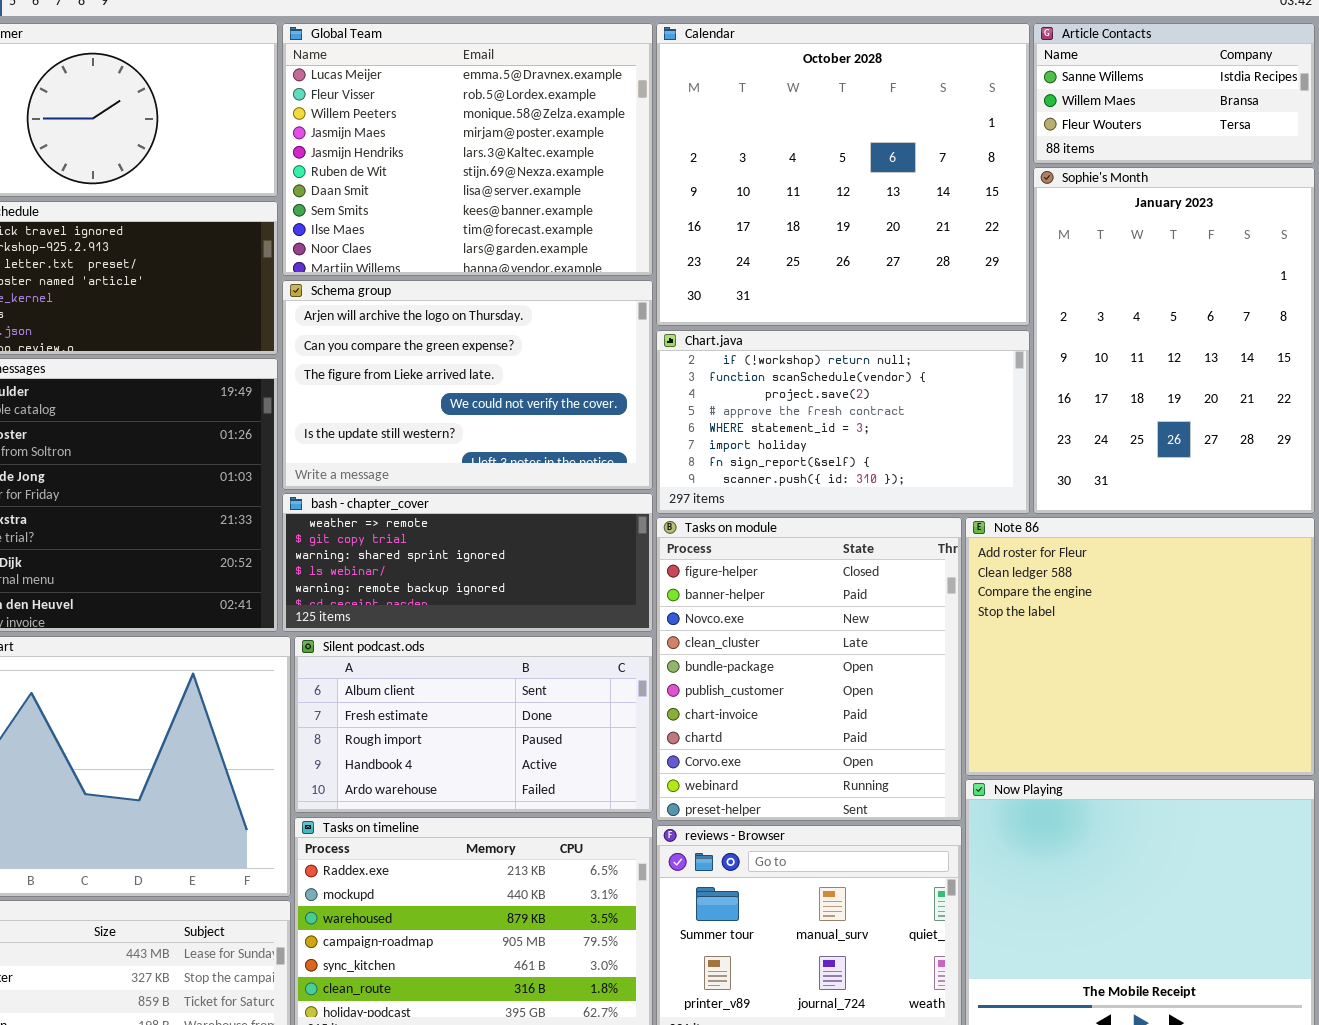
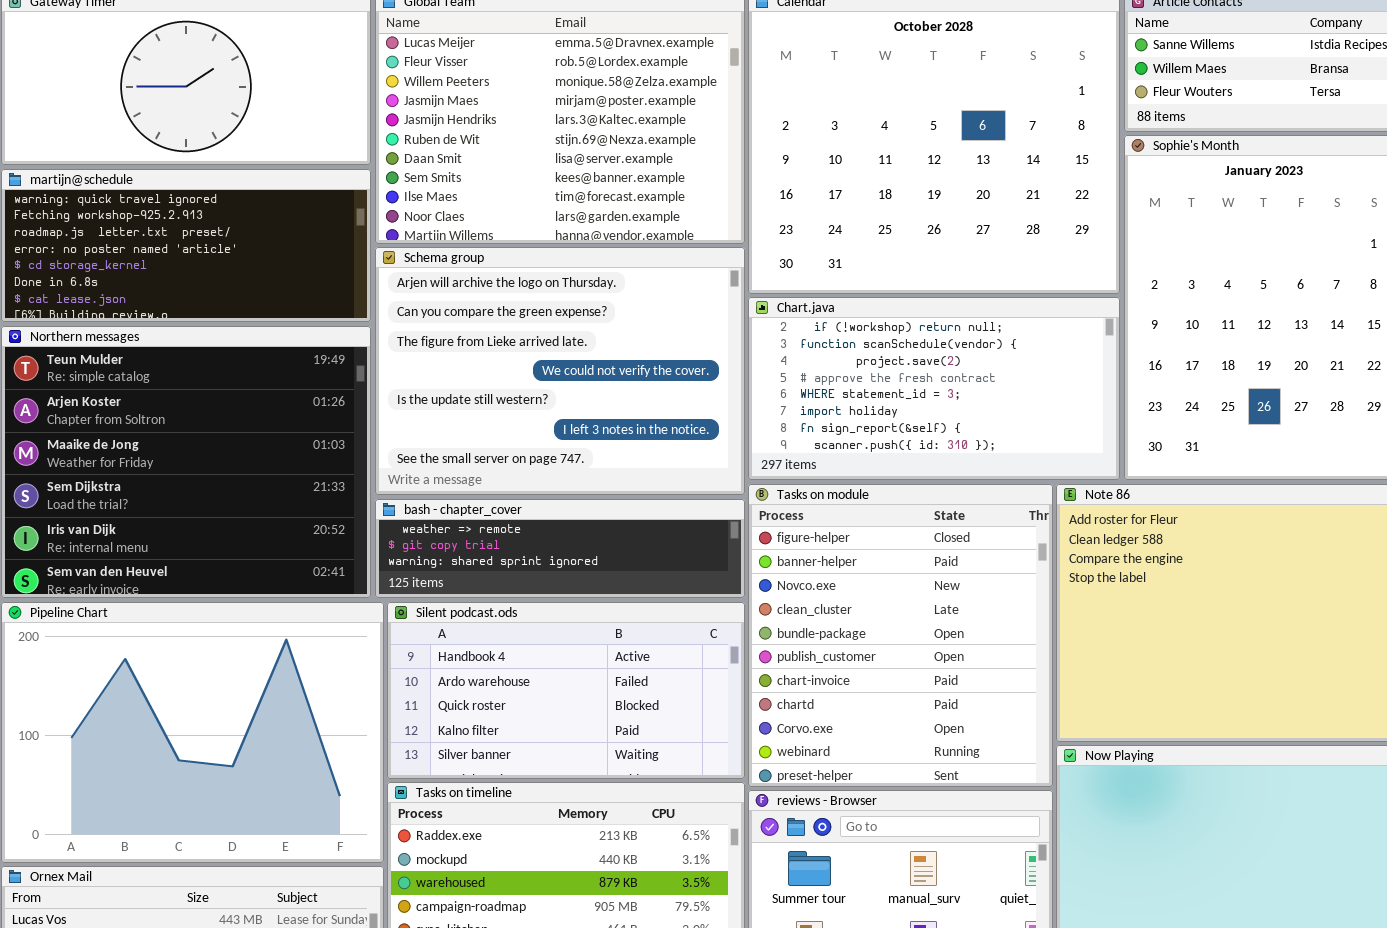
Schema group: [282,280,653,490] -> [375,247,745,495], resized
bash - chapter_cover: [282,493,653,632] -> [375,499,745,598], resized
Silent podcast.ods: [294,636,653,813] -> [387,602,745,779], scrolled down 3 rows

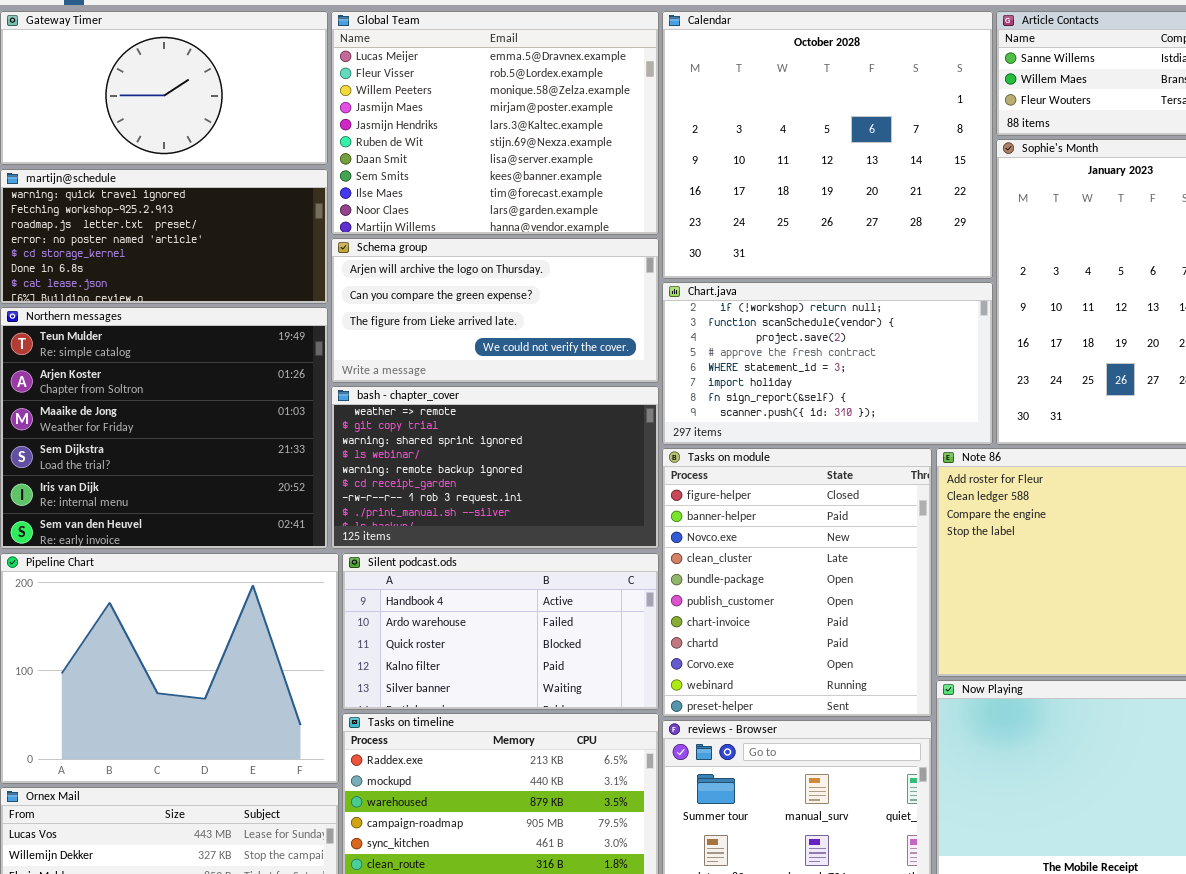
Schema group: [375,247,745,495] -> [331,238,659,383], resized
bash - chapter_cover: [375,499,745,598] -> [331,386,659,549], resized

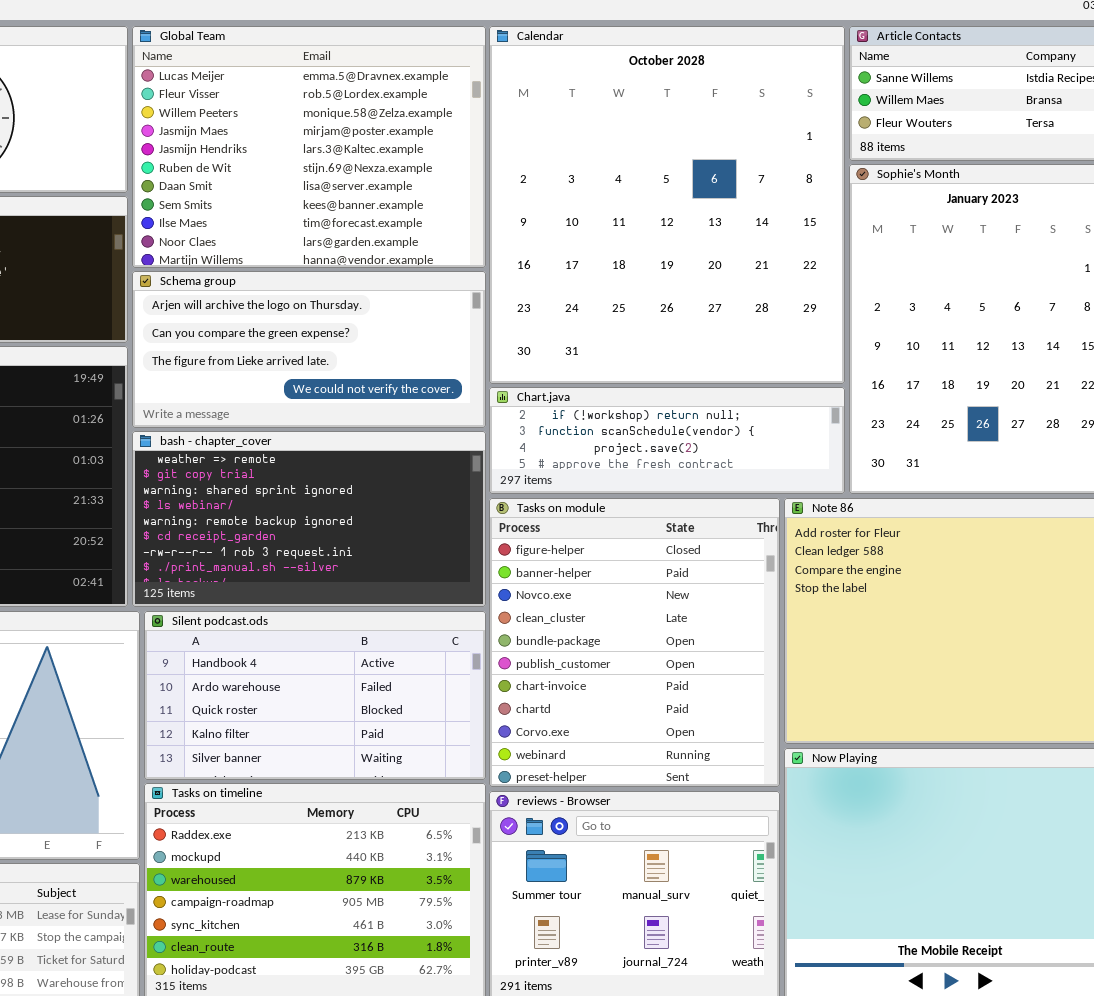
Calendar: [662,11,993,279] -> [489,26,845,384], resized
Chart.java: [662,282,993,445] -> [489,387,845,494], resized

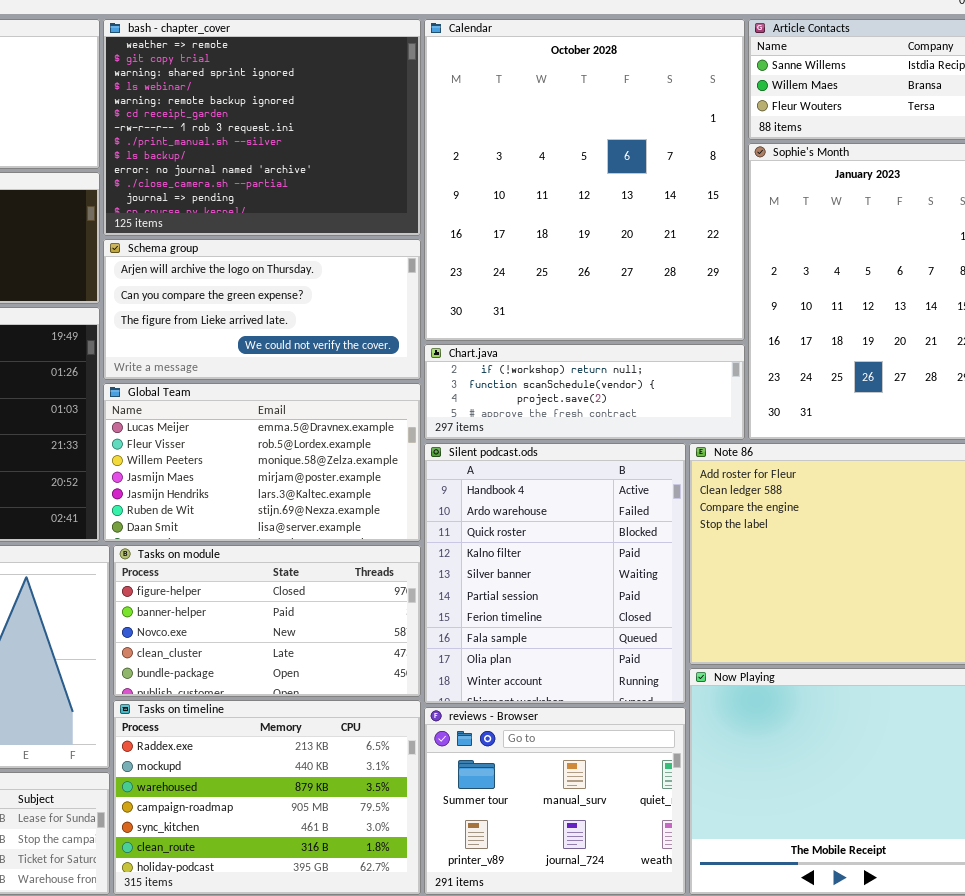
Global Team: [132,26,486,268] -> [103,383,421,542], moved, resized
bash - chapter_cover: [132,431,486,607] -> [103,19,421,236], moved, resized
Tasks on module: [489,498,780,787] -> [113,545,421,697], moved, resized
Silent podcast.ods: [144,611,486,780] -> [424,443,686,704], moved, resized

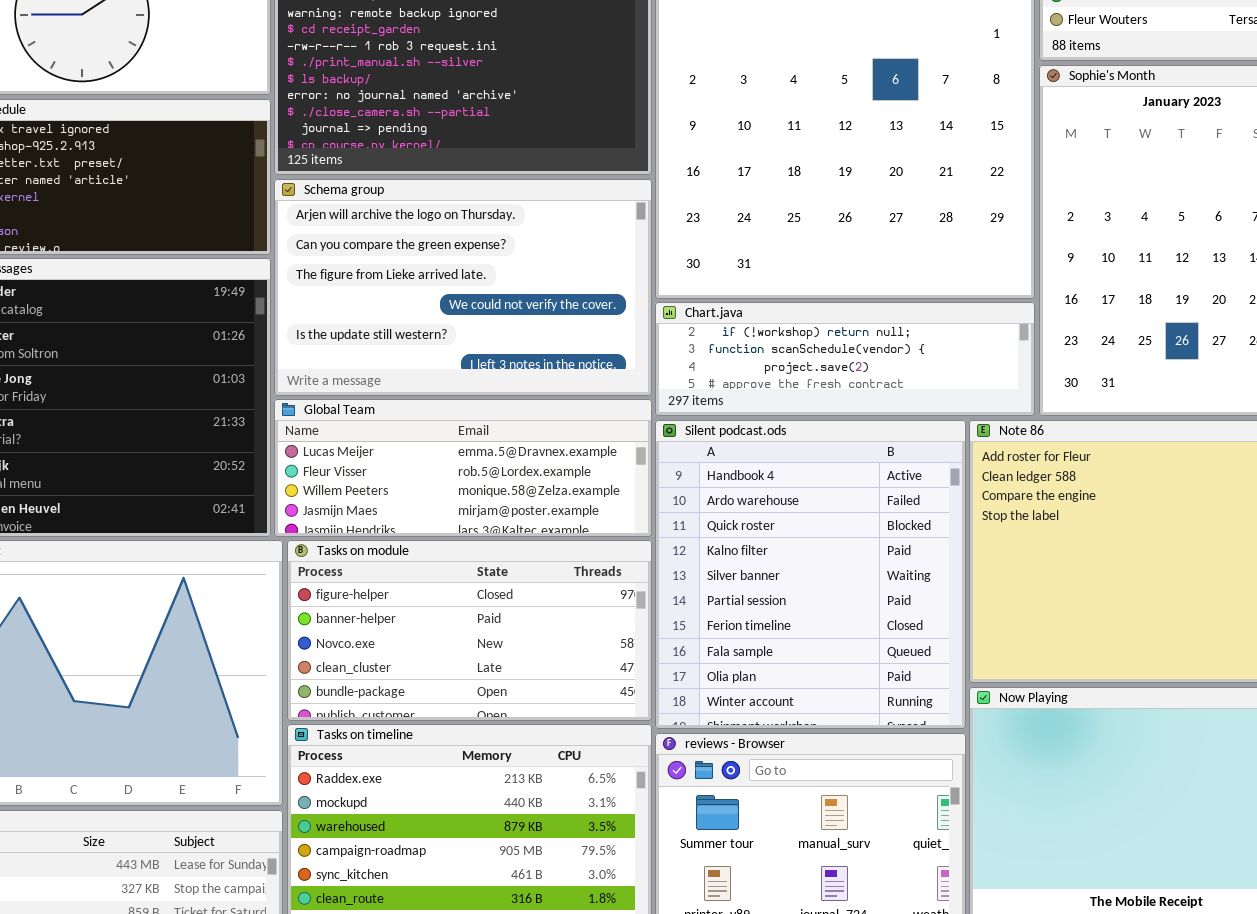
Schema group: [103,239,421,380] -> [274,179,652,396], resized
Global Team: [103,383,421,542] -> [274,399,652,537], resized

